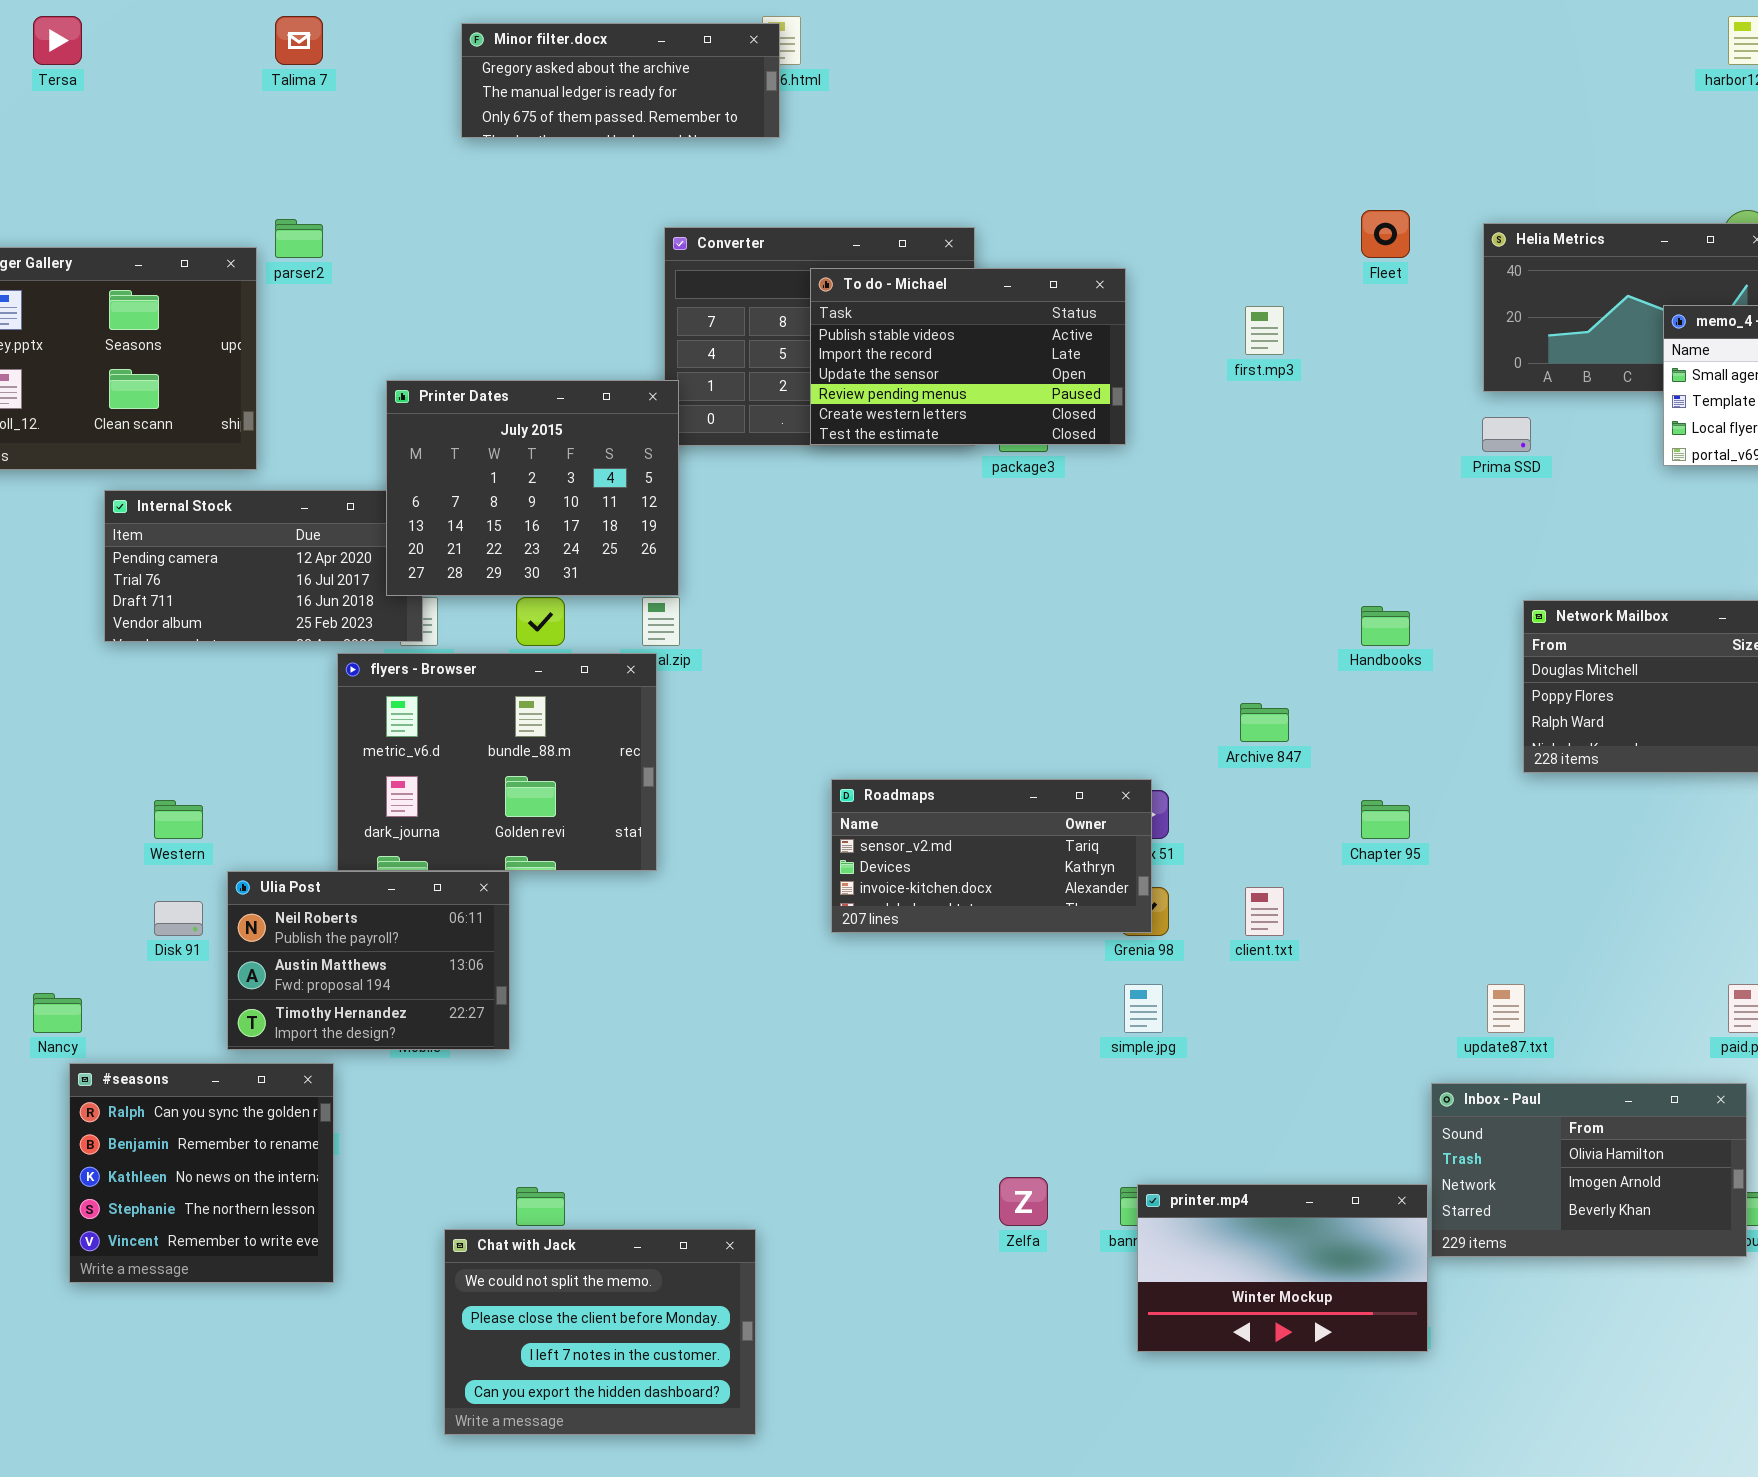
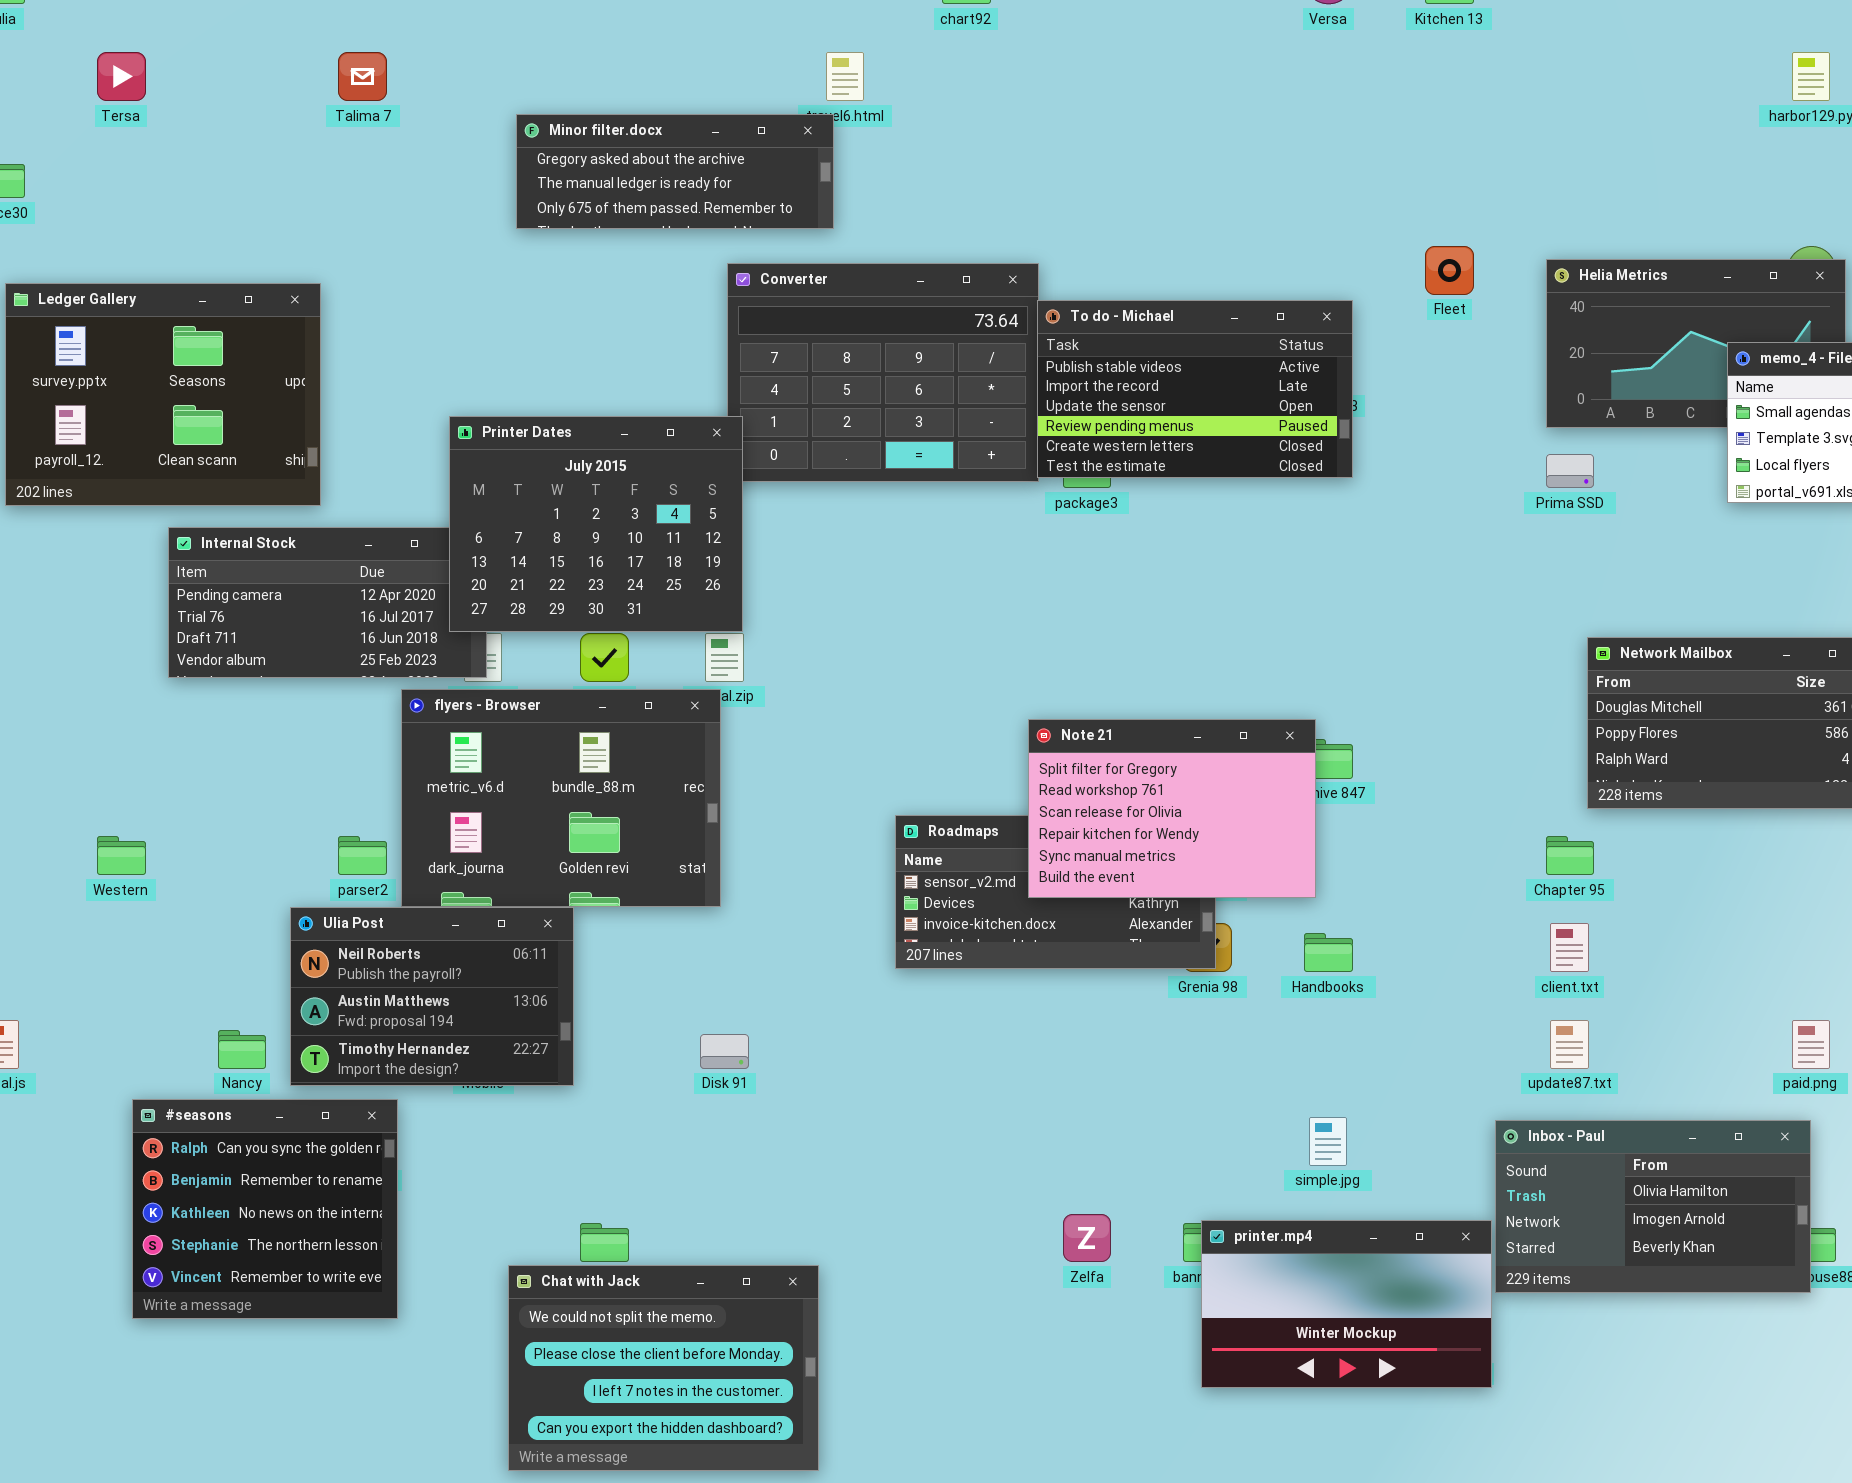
Minor filter.docx: [461,23,780,138] -> [516,114,834,229], moved
parser2: [275,219,323,258] -> [338,836,387,875], moved
To do - Michael: [810,268,1126,445] -> [1037,300,1353,478], moved
Handbooks: [1361,606,1410,646] -> [1304,933,1353,972], moved
Note 21: none -> [1028,719,1316,898], opened
Western: [154,800,203,839] -> [97,836,146,875], moved
Chapter 95: [1361,800,1410,839] -> [1546,836,1594,875], moved
client.txt: [1245,887,1284,936] -> [1550,923,1589,972], moved
Disk 91: [154,901,203,936] -> [700,1034,749,1069], moved
simple.jpg: [1124,984,1163,1033] -> [1309,1117,1347,1166], moved
Nancy: [33,993,82,1033] -> [218,1030,266,1069], moved

